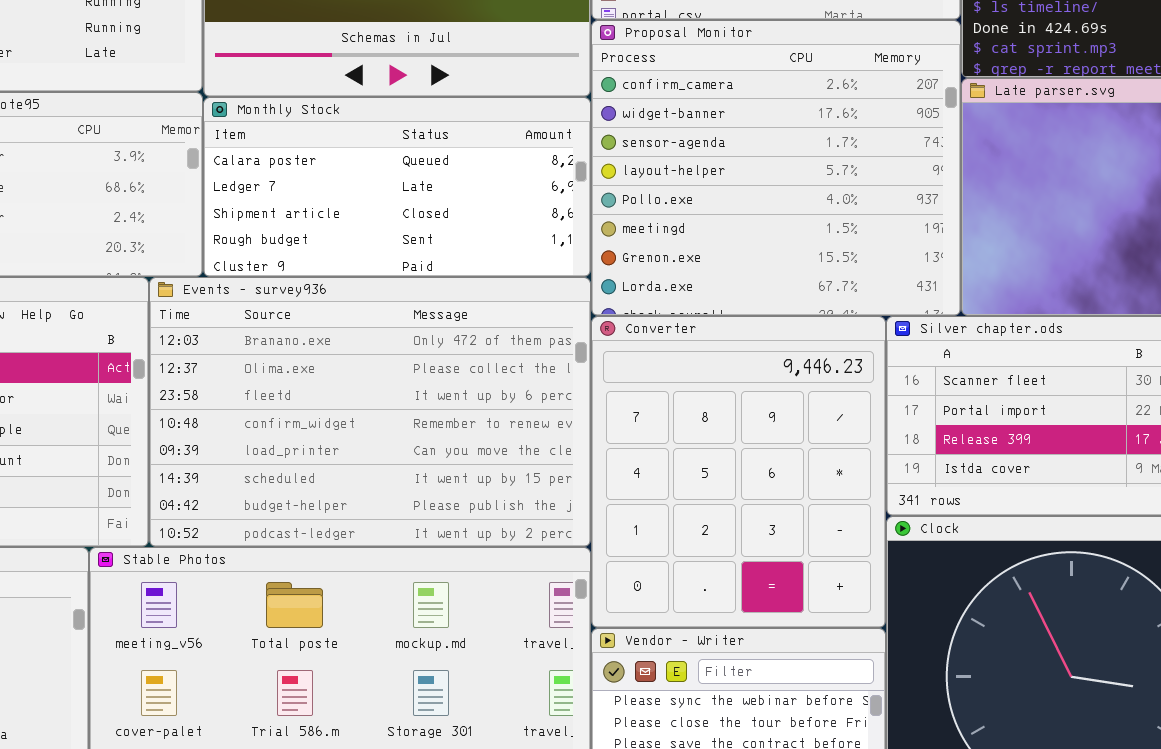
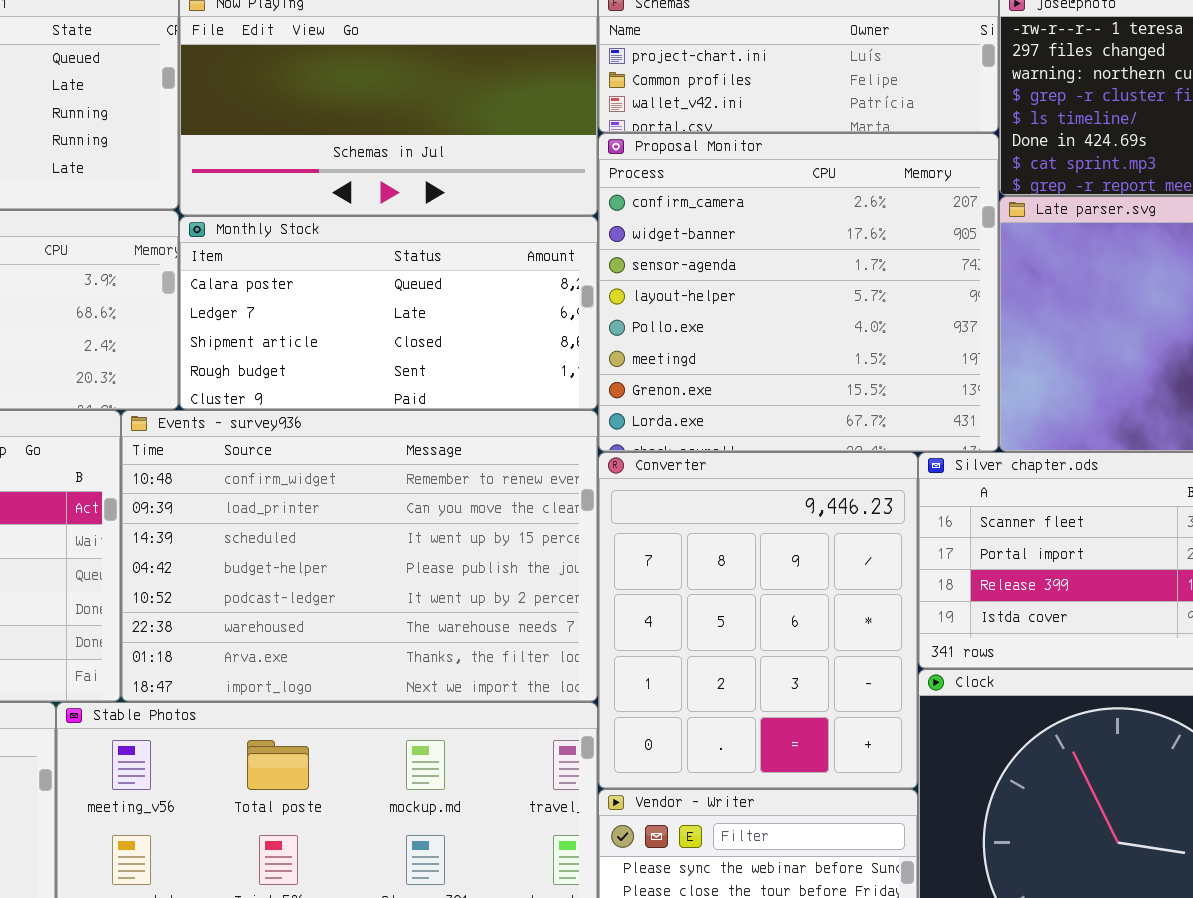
Events - survey936: [149,277,591,547] -> [121,410,598,702], scrolled down 3 rows

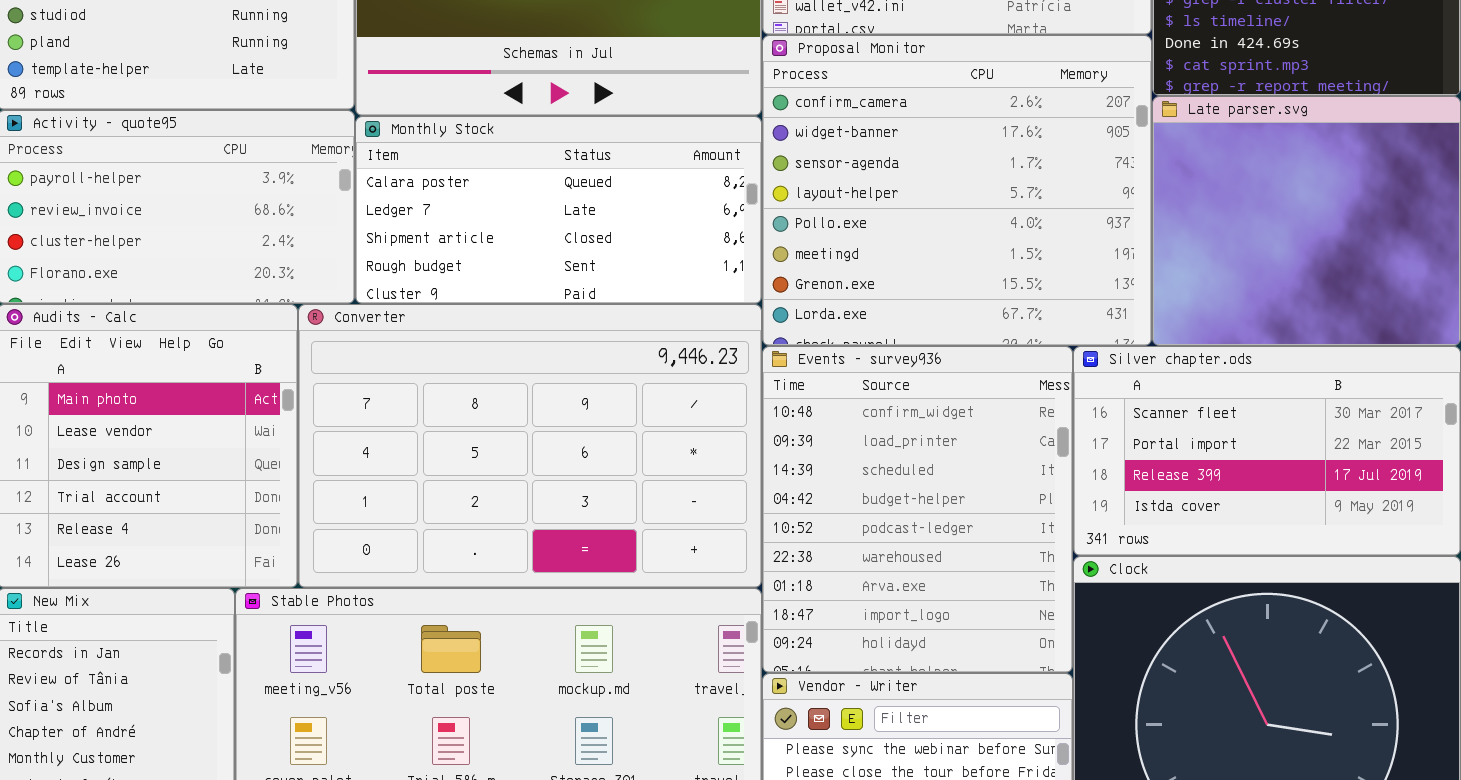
Events - survey936: [121,410,598,702] -> [762,346,1073,673], moved, resized
Converter: [598,452,918,789] -> [298,304,762,588], moved, resized

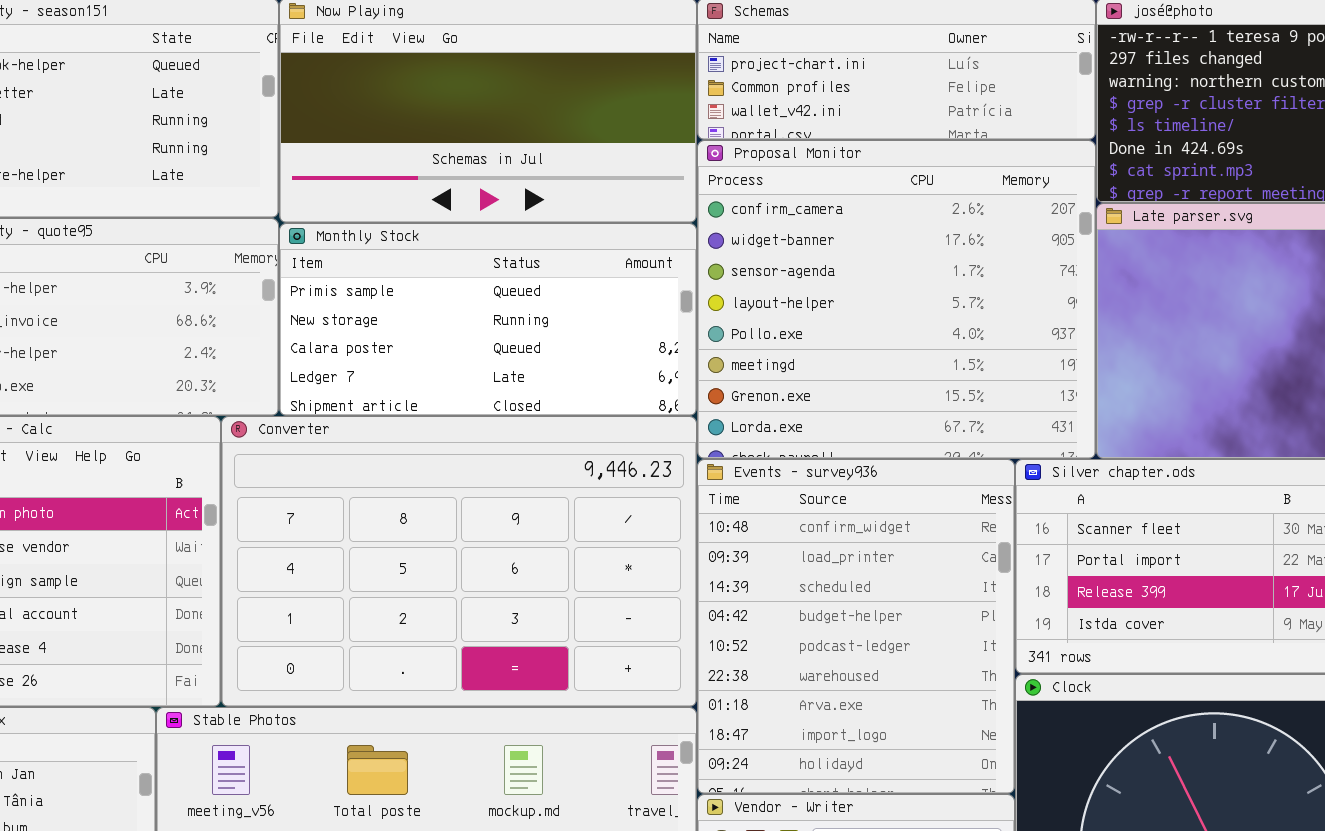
Monthly Stock: [355,116,762,304] -> [279,223,697,416], scrolled up 2 rows

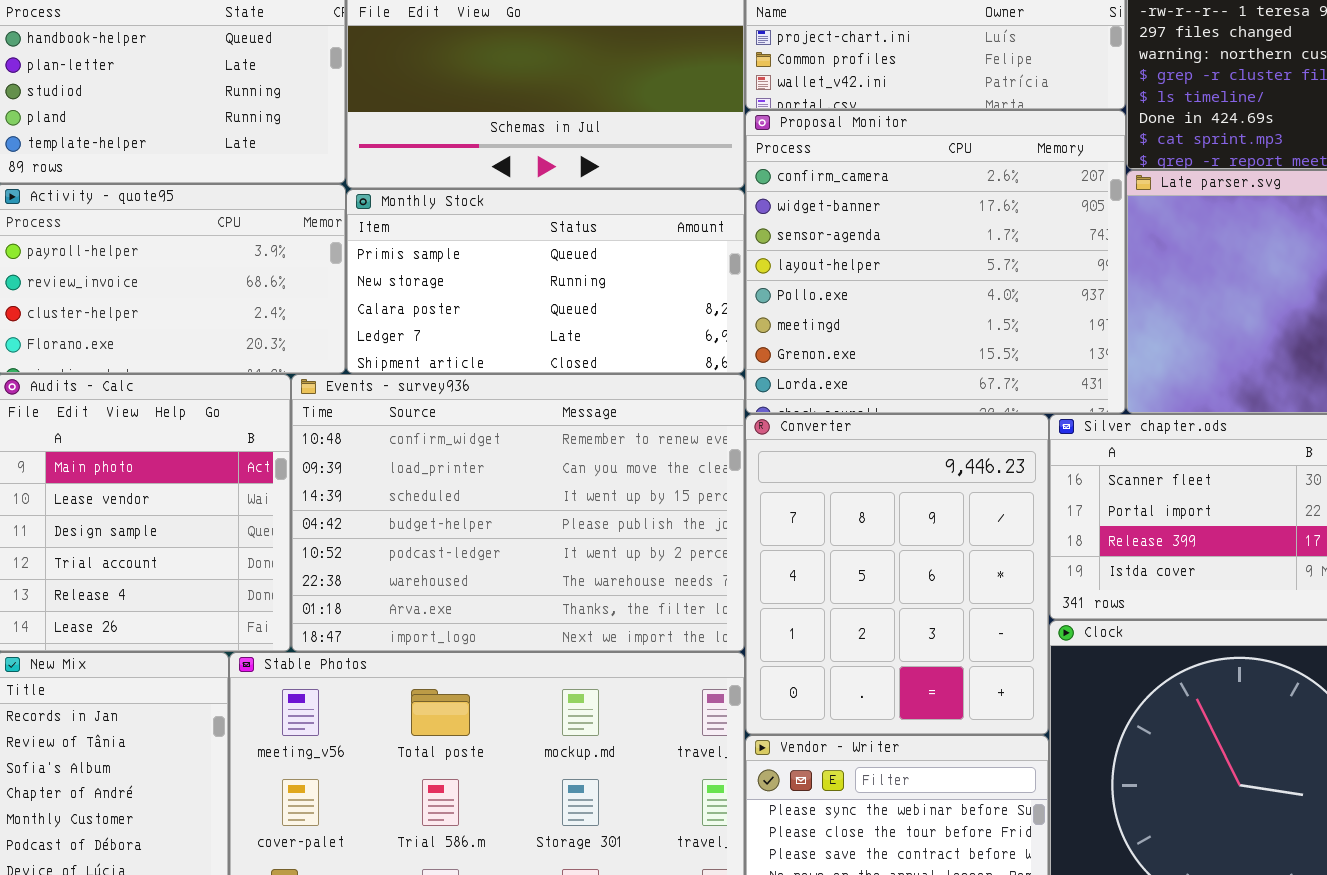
Converter: [221,416,697,707] -> [745,414,1049,735], moved, resized
Events - survey936: [697,459,1015,794] -> [291,374,745,652], moved, resized

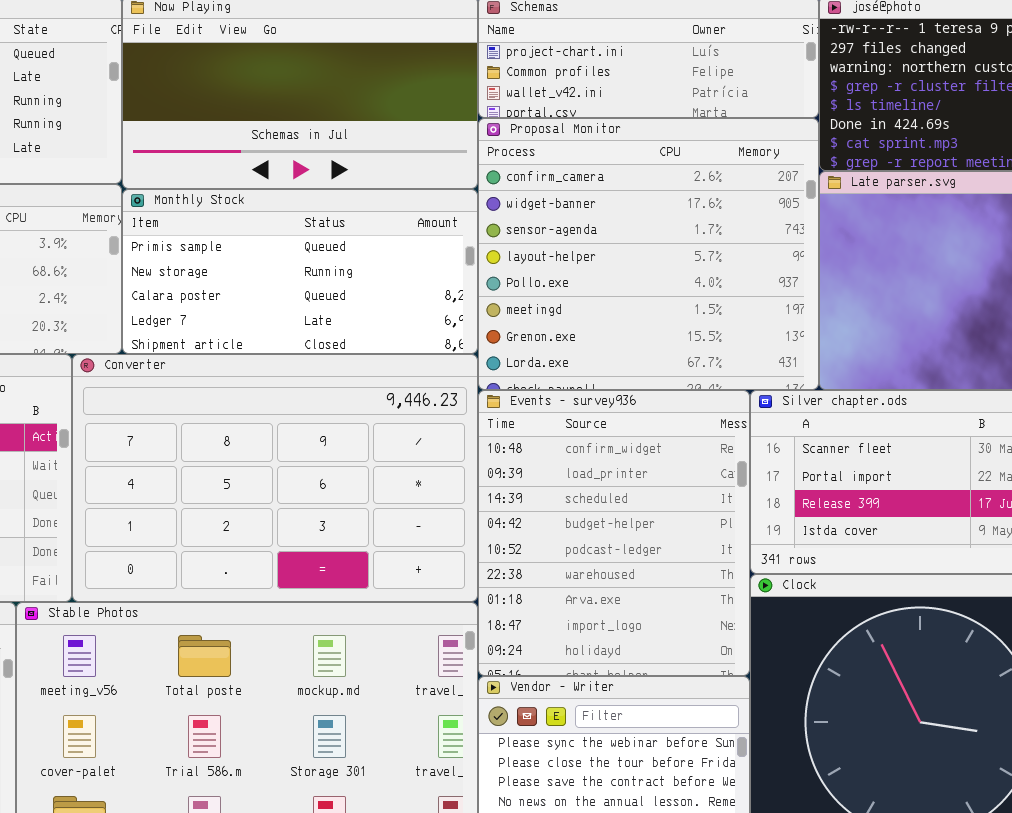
Events - survey936: [291,374,745,652] -> [478,390,750,676], moved, resized
Converter: [745,414,1049,735] -> [72,354,478,602], moved, resized

